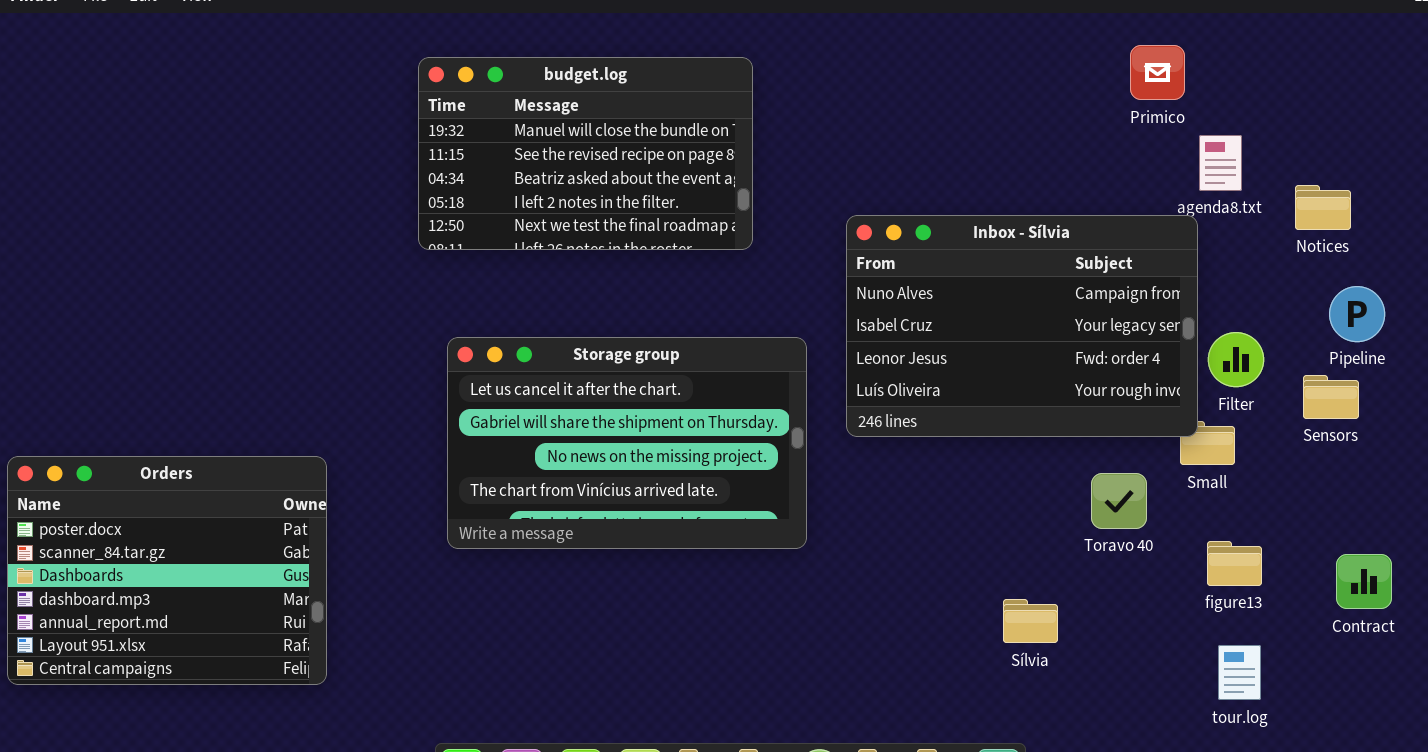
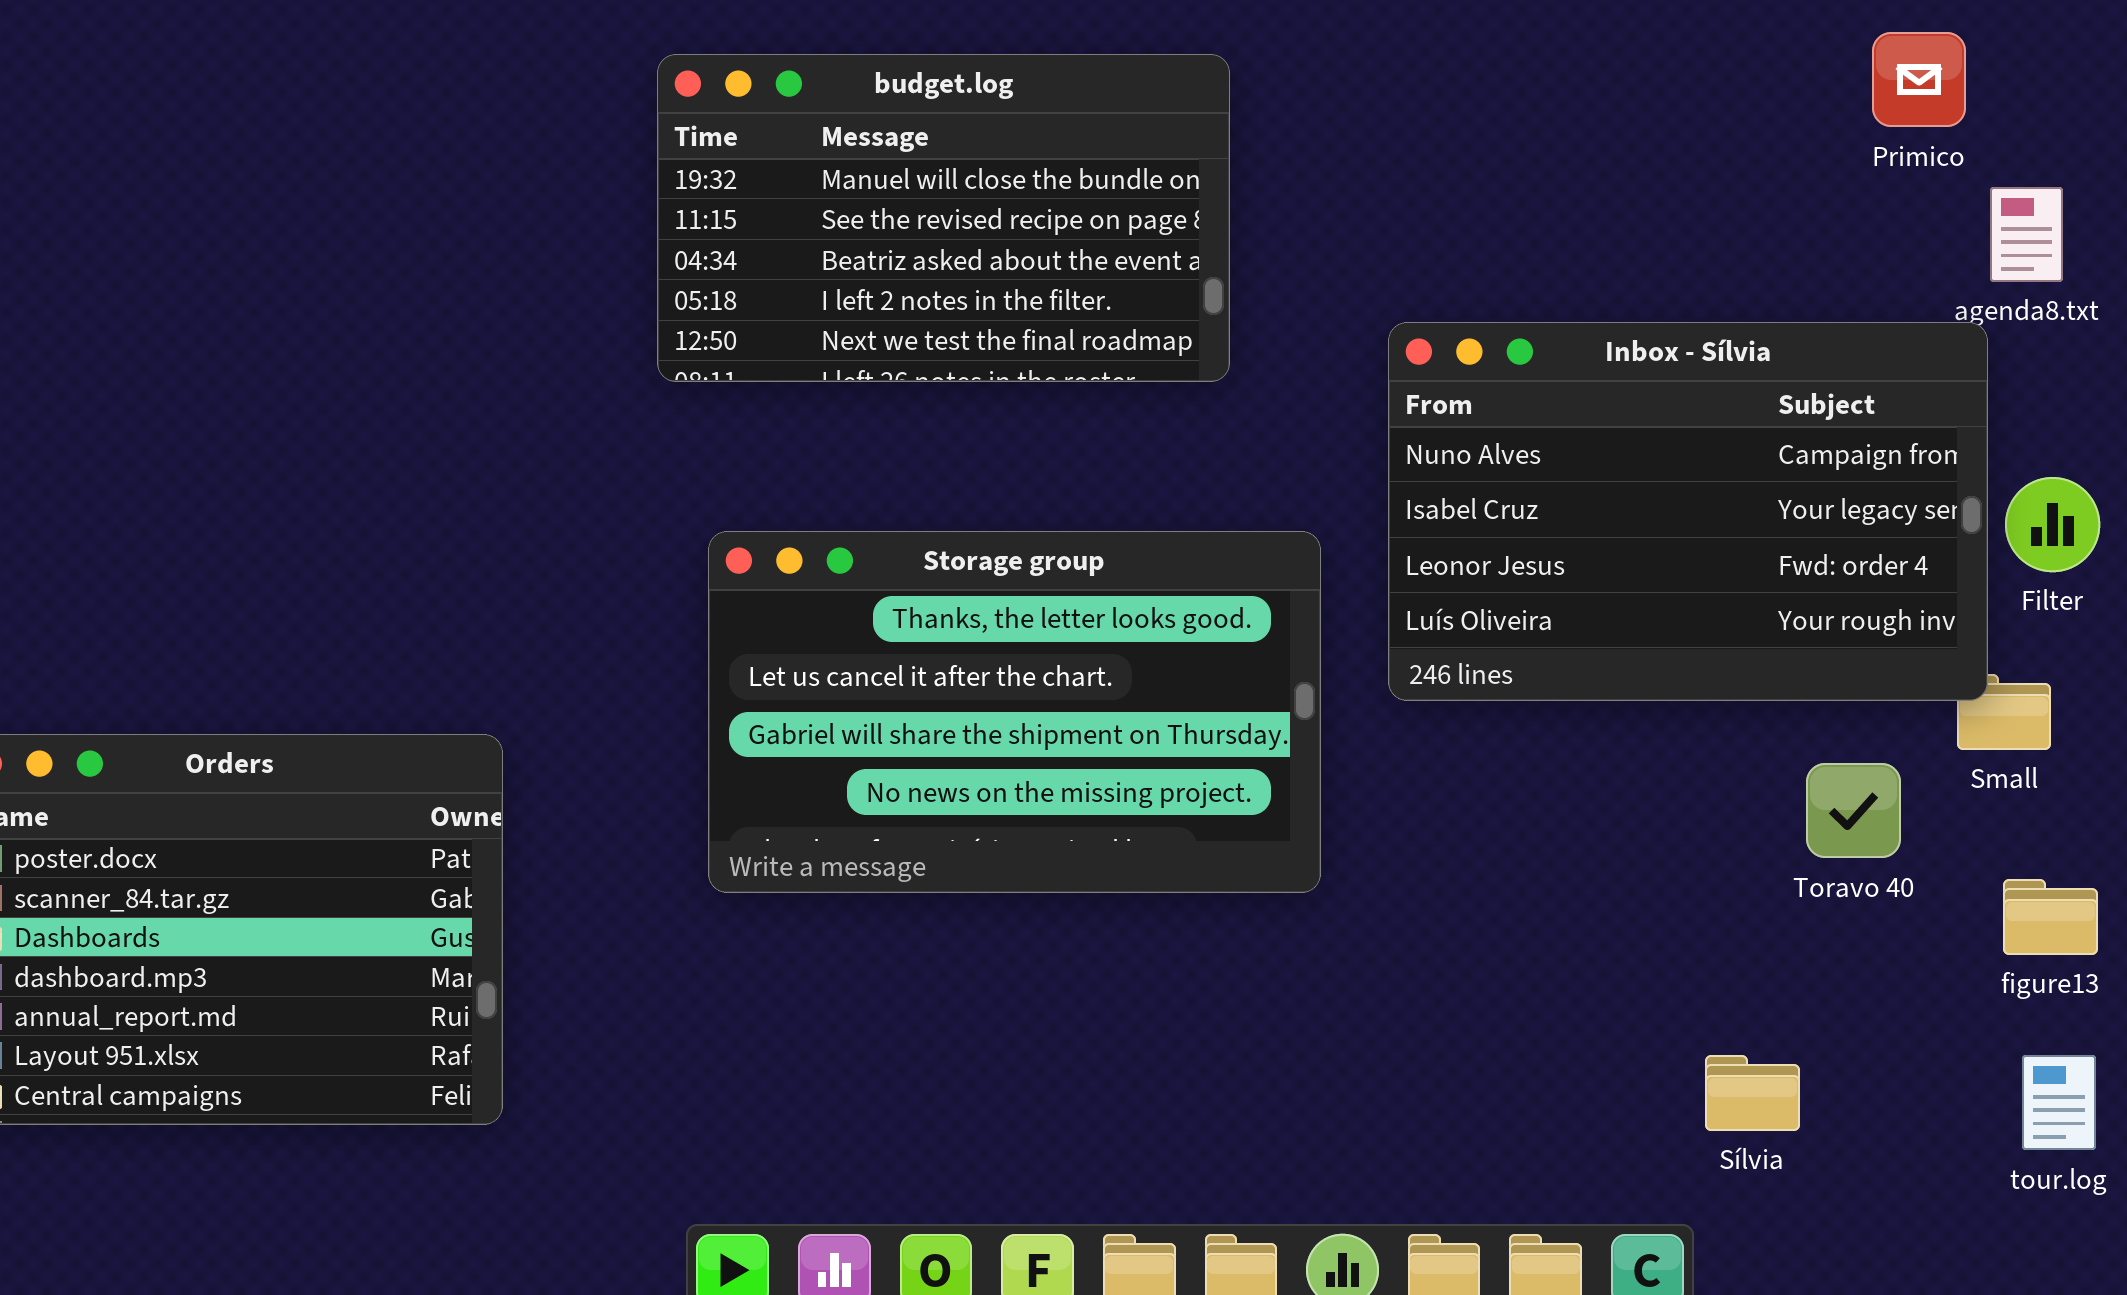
Filter: [1208,332,1264,387] -> [2005,477,2100,572], moved
Storage group: [447,337,807,549] -> [708,531,1321,893], scrolled up 1 row
Sílvia: [1003,599,1058,643] -> [1705,1055,1800,1131], moved

